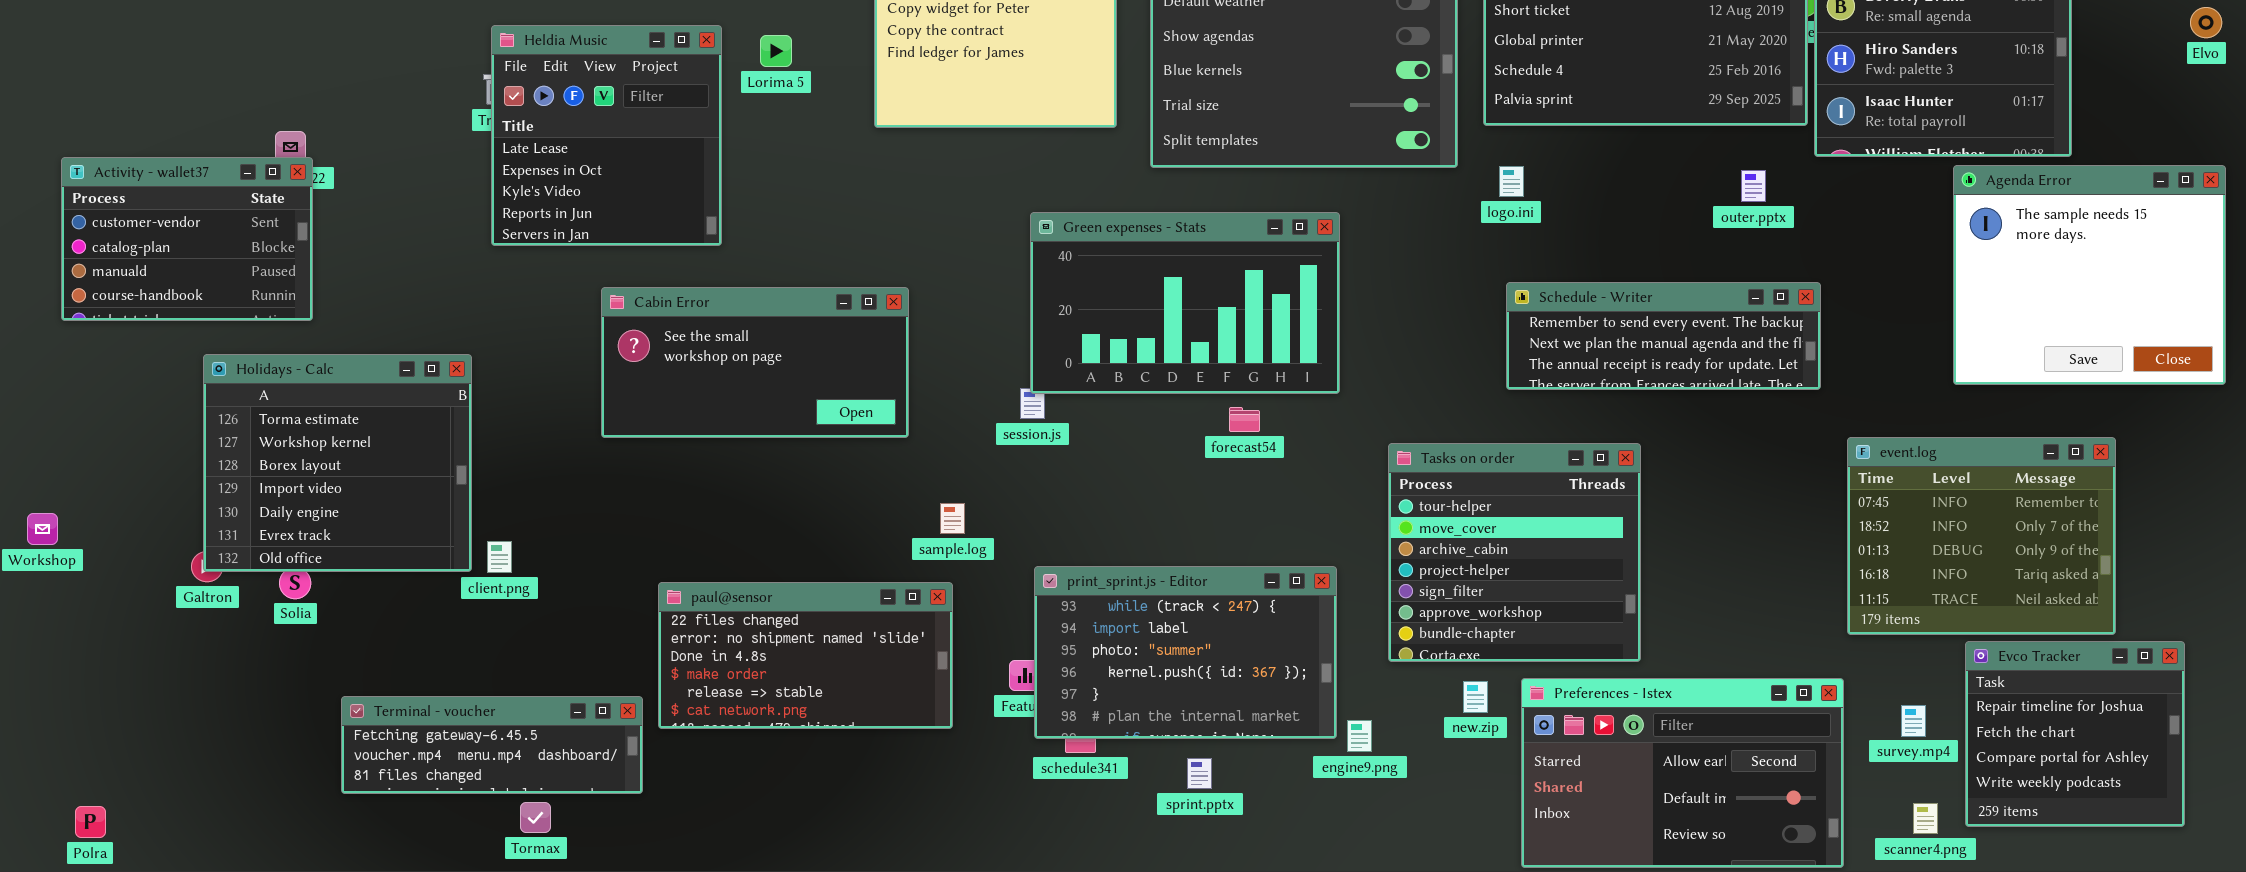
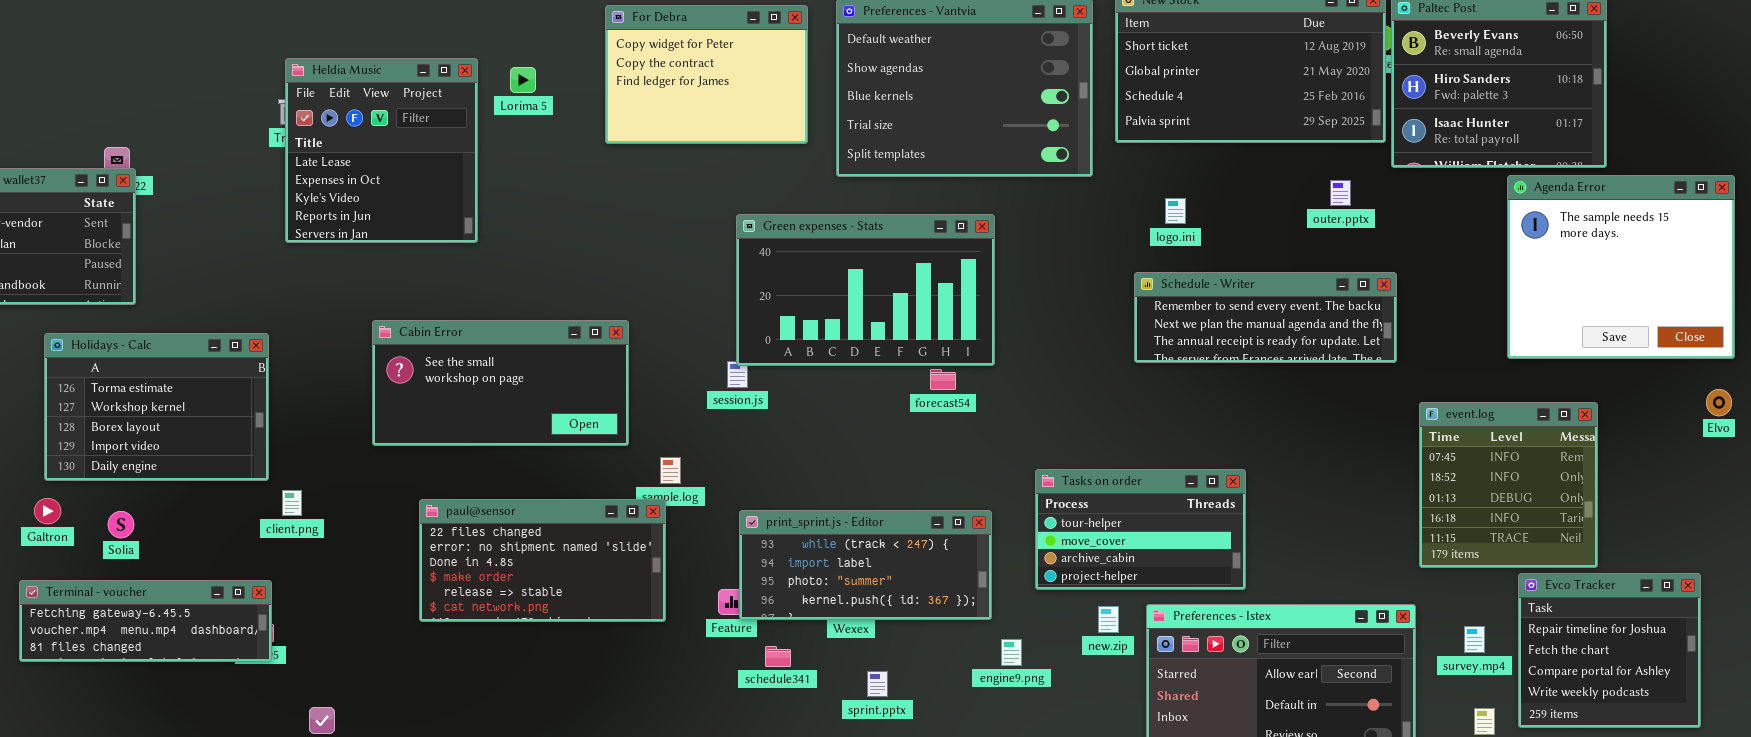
Elvo: [2190,7,2222,38] -> [1706,389,1732,416], moved
logo.ini: [1499,166,1524,197] -> [1165,198,1186,224], moved
Cabin Error: [601,287,909,438] -> [372,320,629,446], moved
Holidays - Calc: [203,354,472,572] -> [44,333,269,481], resized
forecast54: [1229,407,1260,432] -> [930,369,956,390], moved
event.log: [1847,437,2116,635] -> [1419,402,1598,568], resized
Tasks on order: [1388,443,1641,662] -> [1035,469,1246,590], resized
print_sprint.js - Editor: [1034,566,1337,739] -> [739,510,992,620], resized
paul@sensor: [658,582,953,729] -> [419,499,666,622], moved
Terminal - voucher: [341,696,643,794] -> [19,580,272,662], moved

